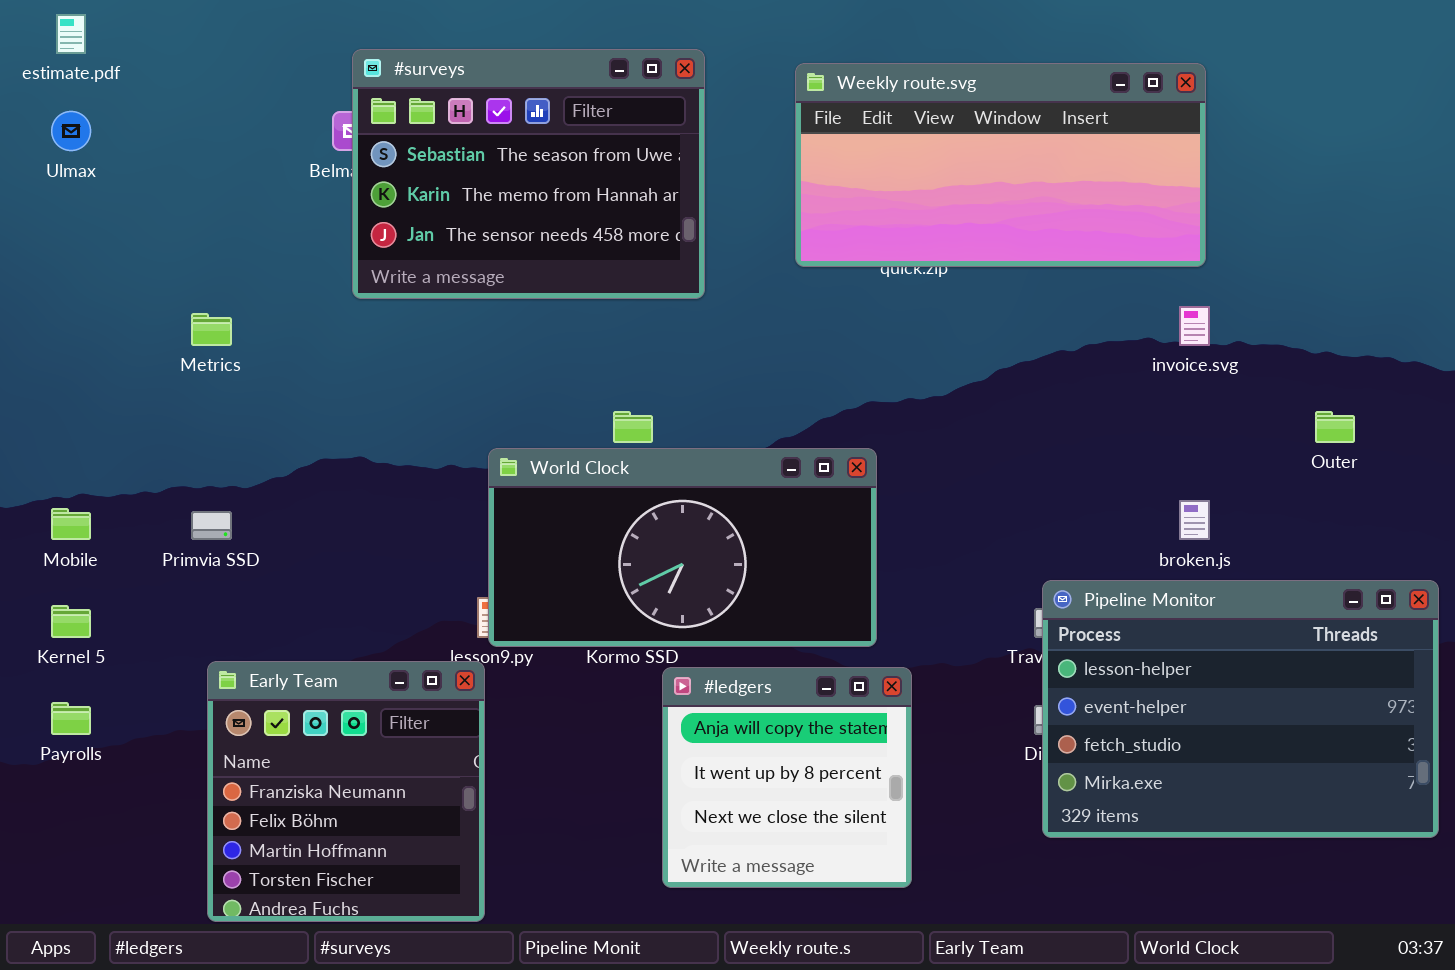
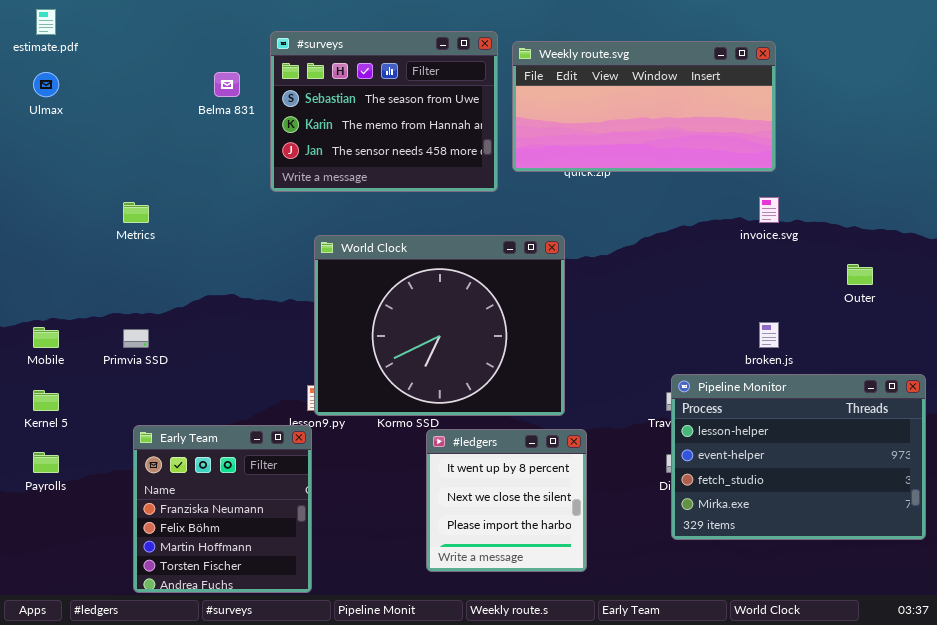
#surveys: [352,49,705,299] -> [270,31,498,192], moved
World Clock: [488,448,877,647] -> [314,235,565,416], resized
#ledgers: [662,667,912,888] -> [426,429,587,572], scrolled down 1 row

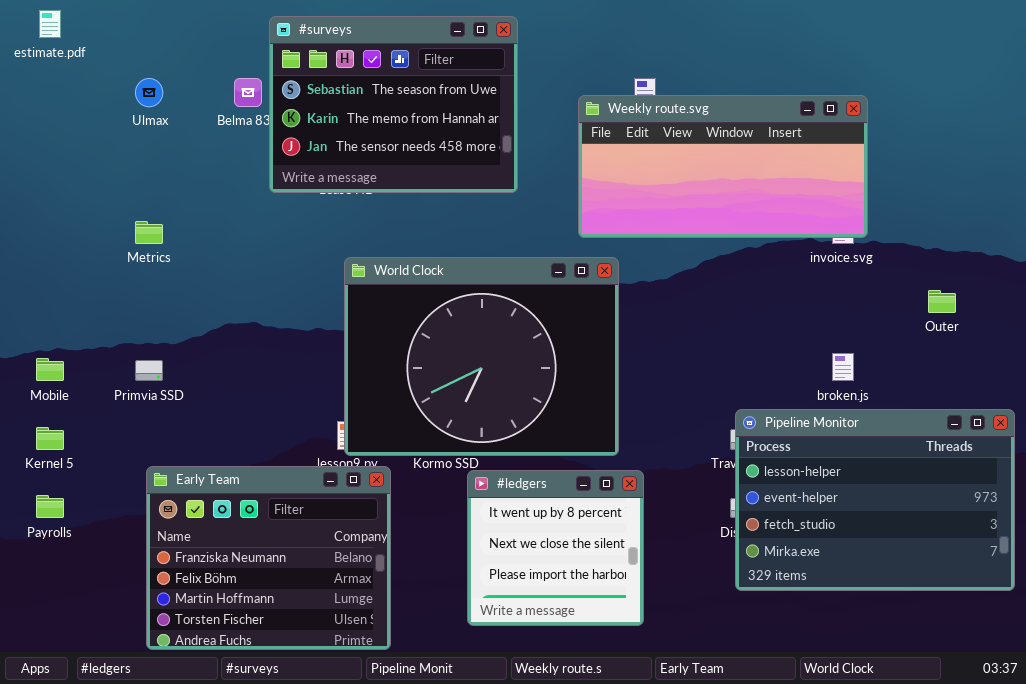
#surveys: [270,31,498,192] -> [269,16,518,193], moved
Weekly route.svg: [512,41,776,172] -> [578,95,868,238], moved
Ulmax: [33,72,59,97] -> [135,78,163,107], moved
Early Team: [133,425,312,593] -> [146,466,391,650], resized

